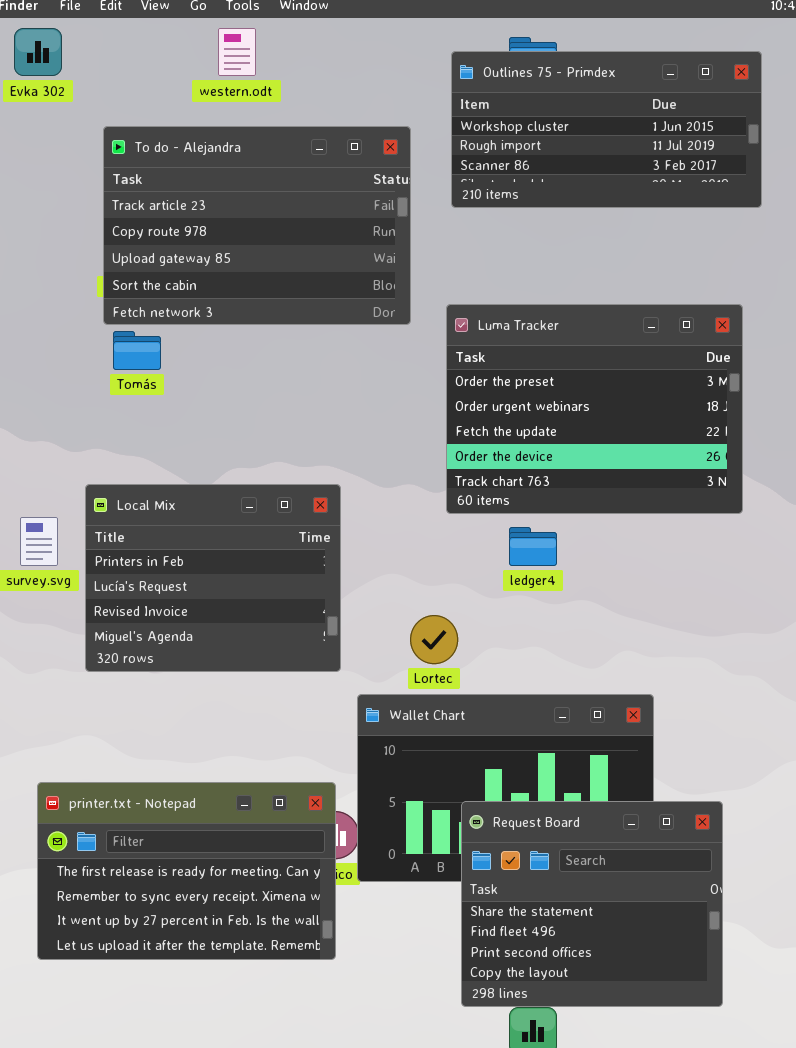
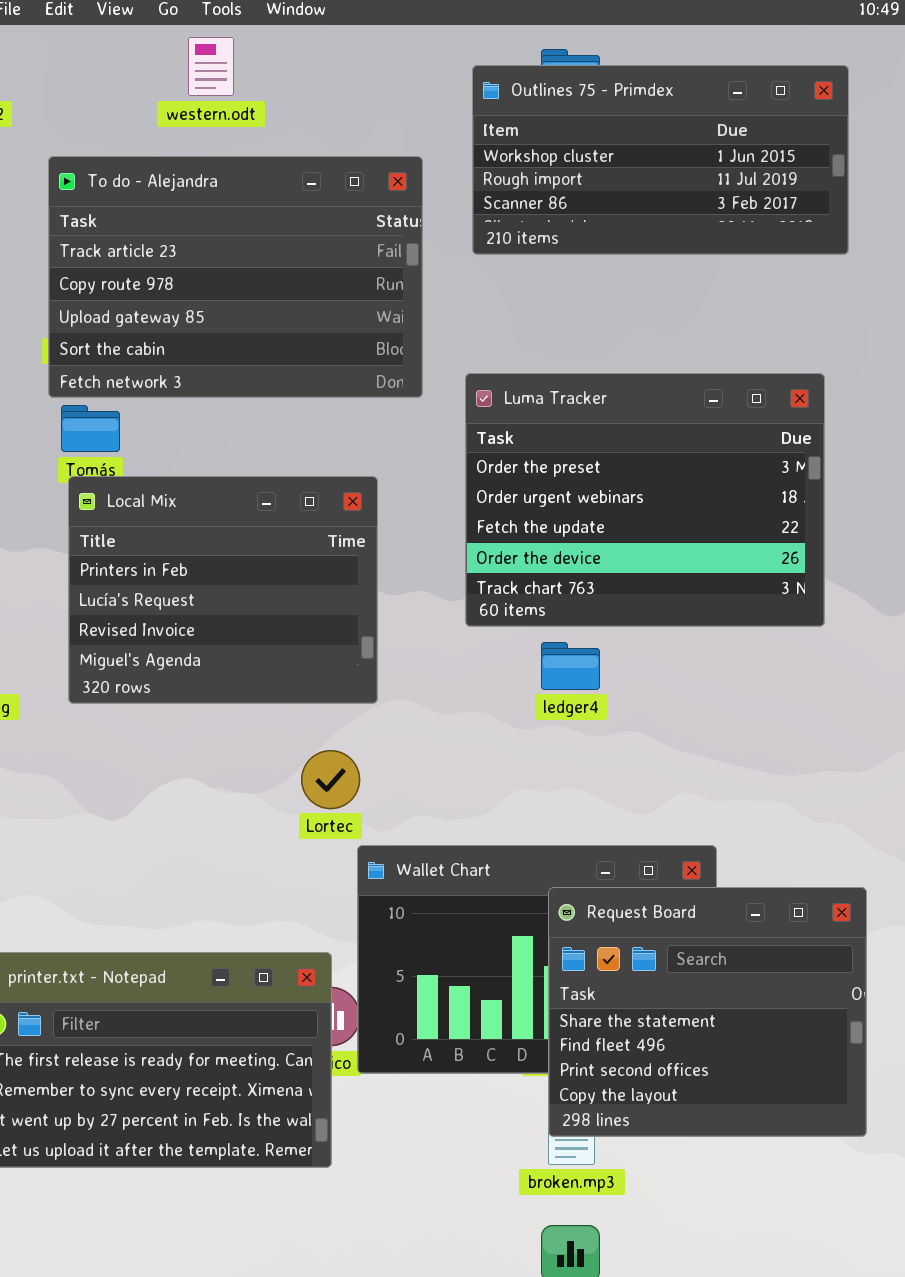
Local Mix: [85,484,341,672] -> [68,476,378,704], moved
Lortec: [410,615,458,664] -> [301,750,360,809], moved
Request Board: [461,801,723,1007] -> [548,887,867,1137], moved

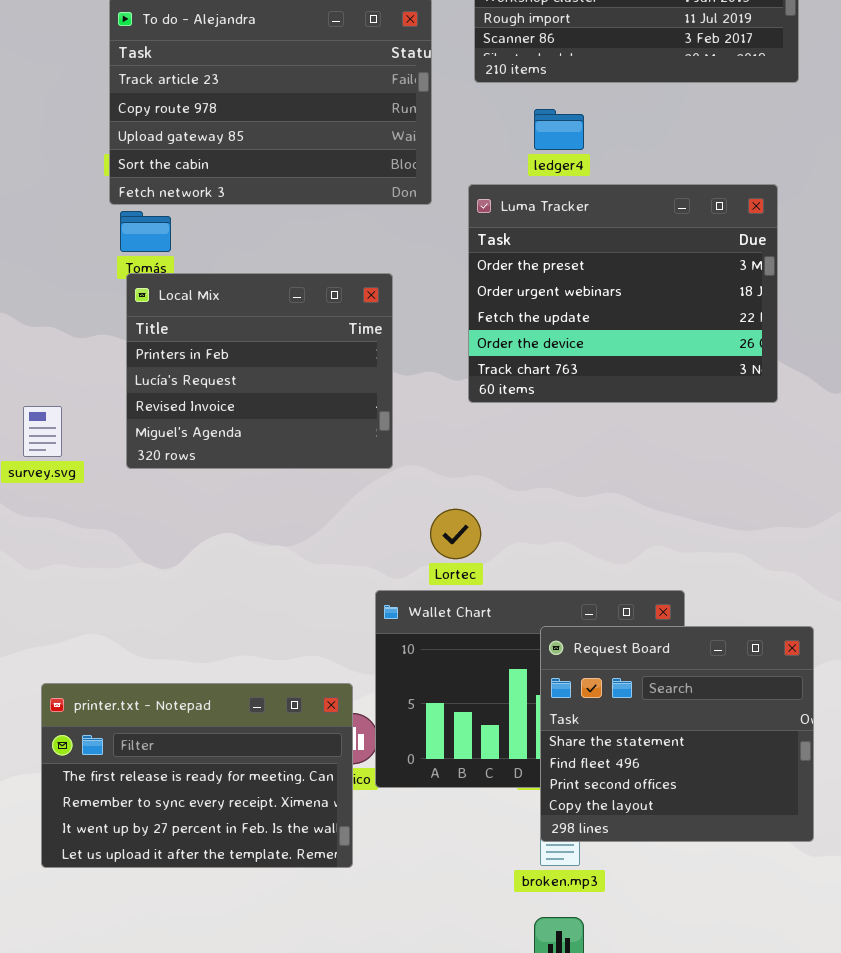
ledger4: [541,642,600,690] -> [534,109,584,150], moved
Lortec: [301,750,360,809] -> [430,509,481,559], moved

